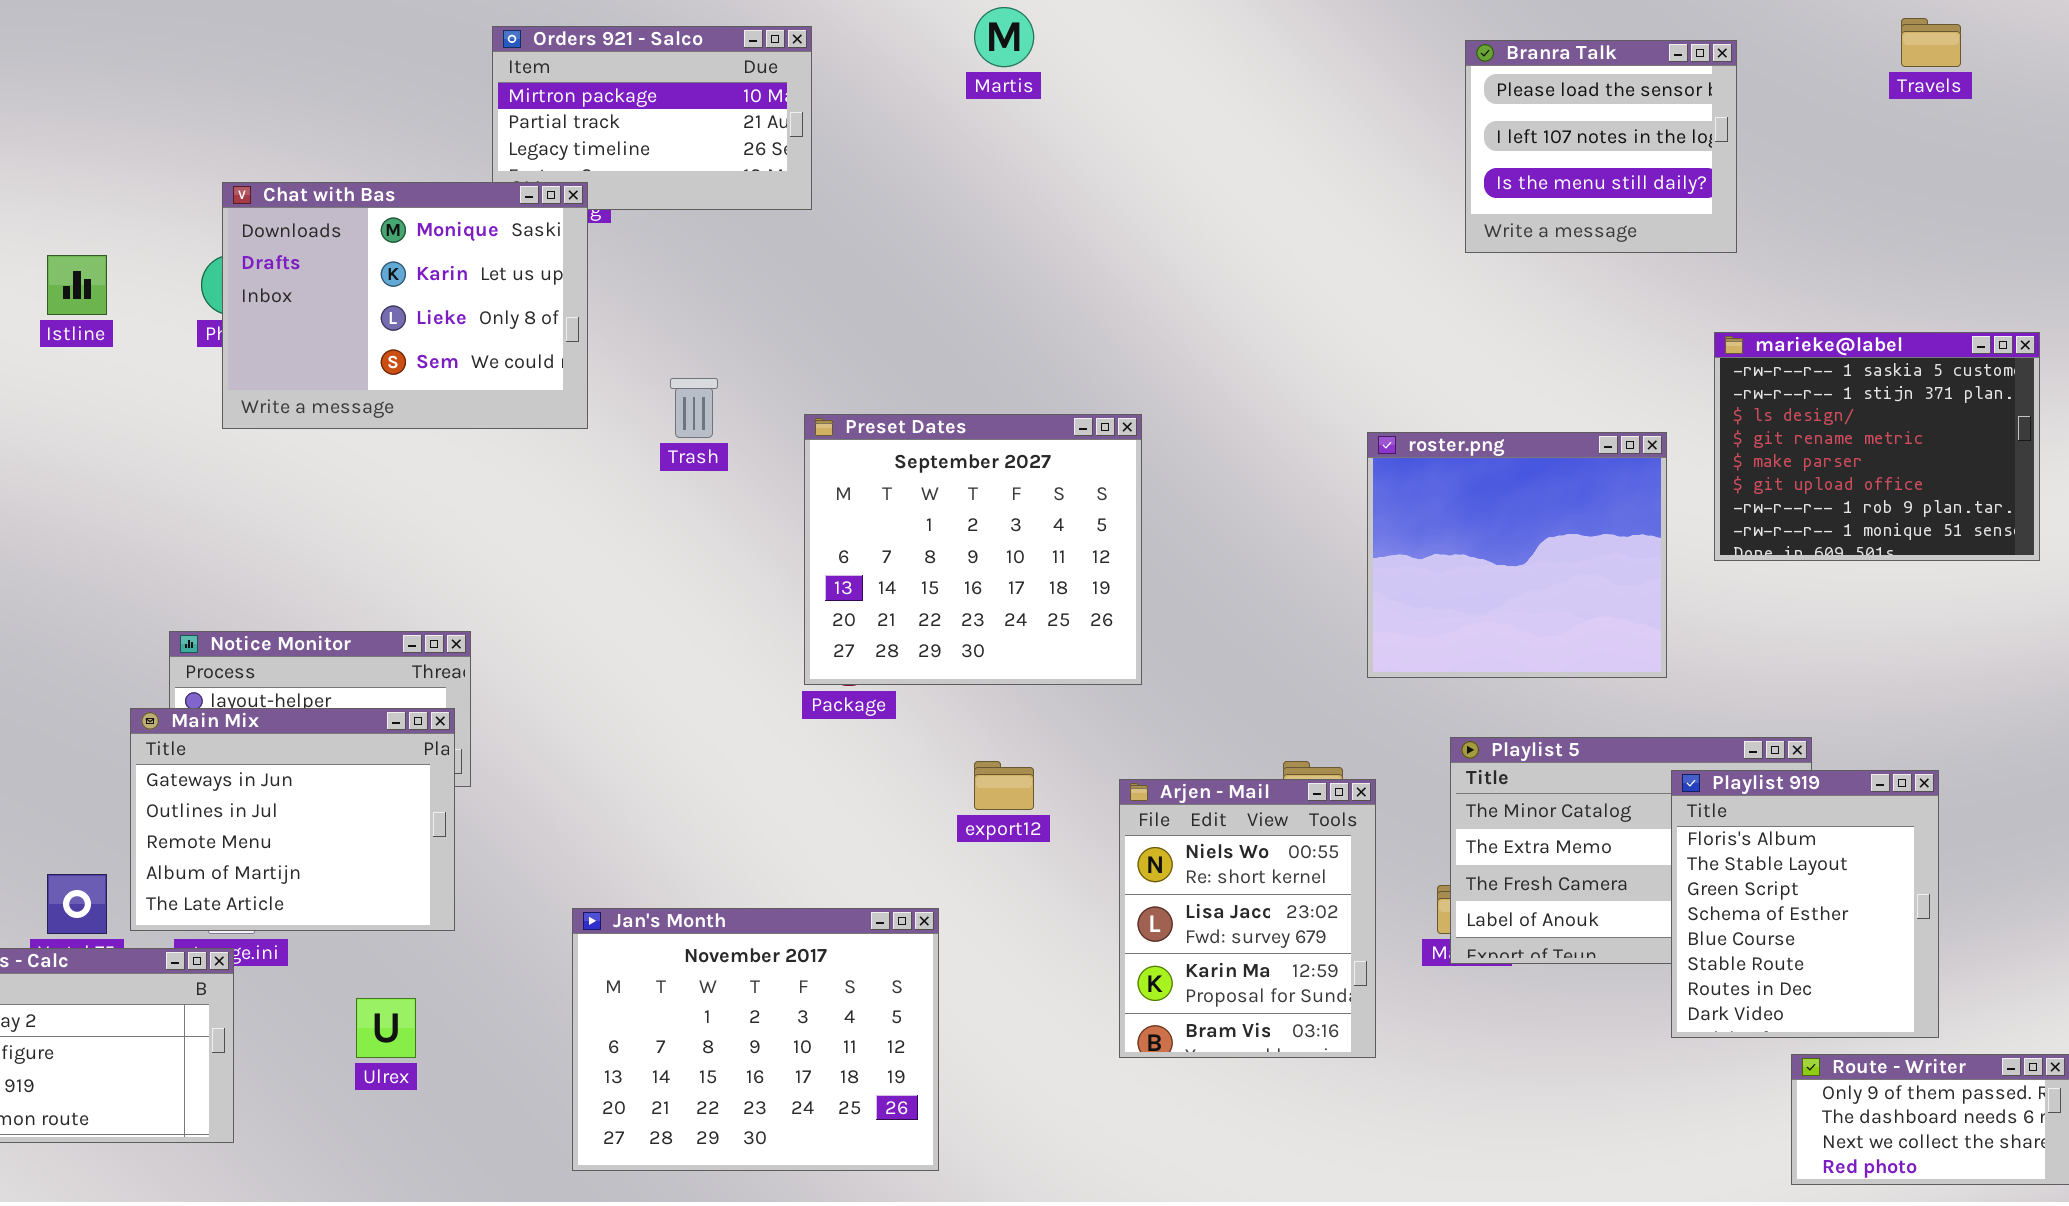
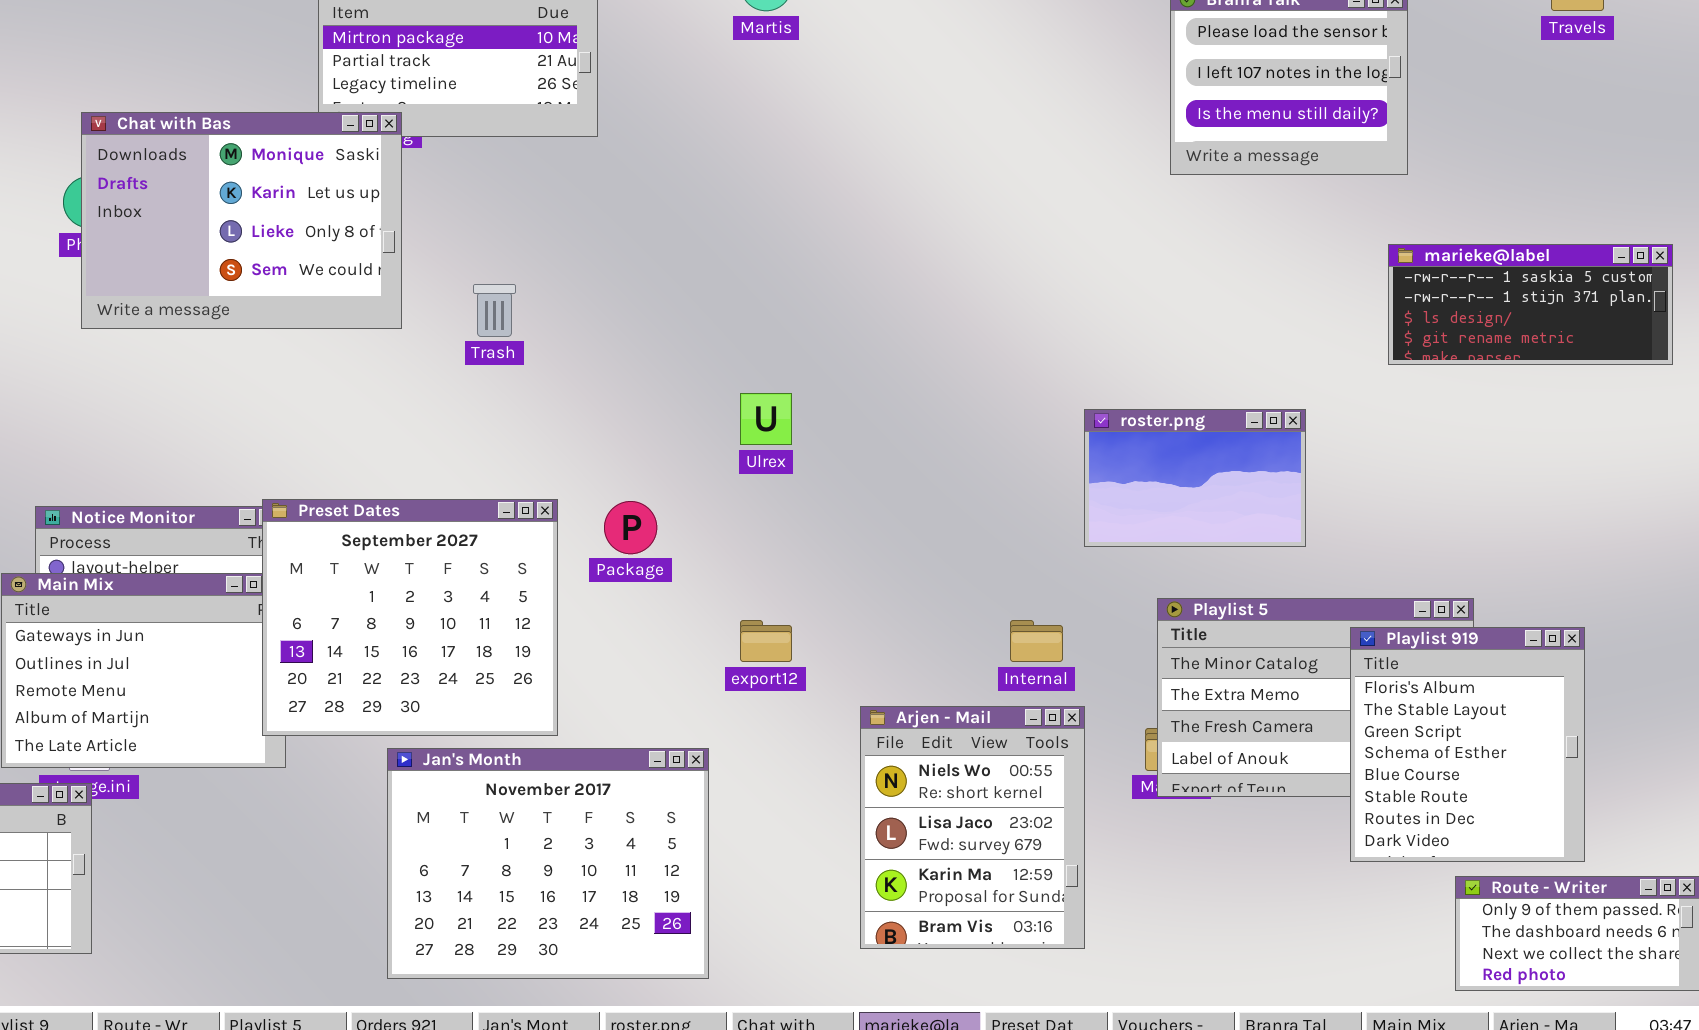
marieke@label: [1714,332,2040,561] -> [1388,244,1673,365], resized
Preset Dates: [804,414,1142,685] -> [262,499,558,736], moved
roster.png: [1367,432,1667,678] -> [1084,409,1306,547], resized
Arjen - Mail: [1119,779,1376,1058] -> [860,706,1085,949], moved
Ulrex: [356,998,416,1058] -> [740,393,792,445], moved

